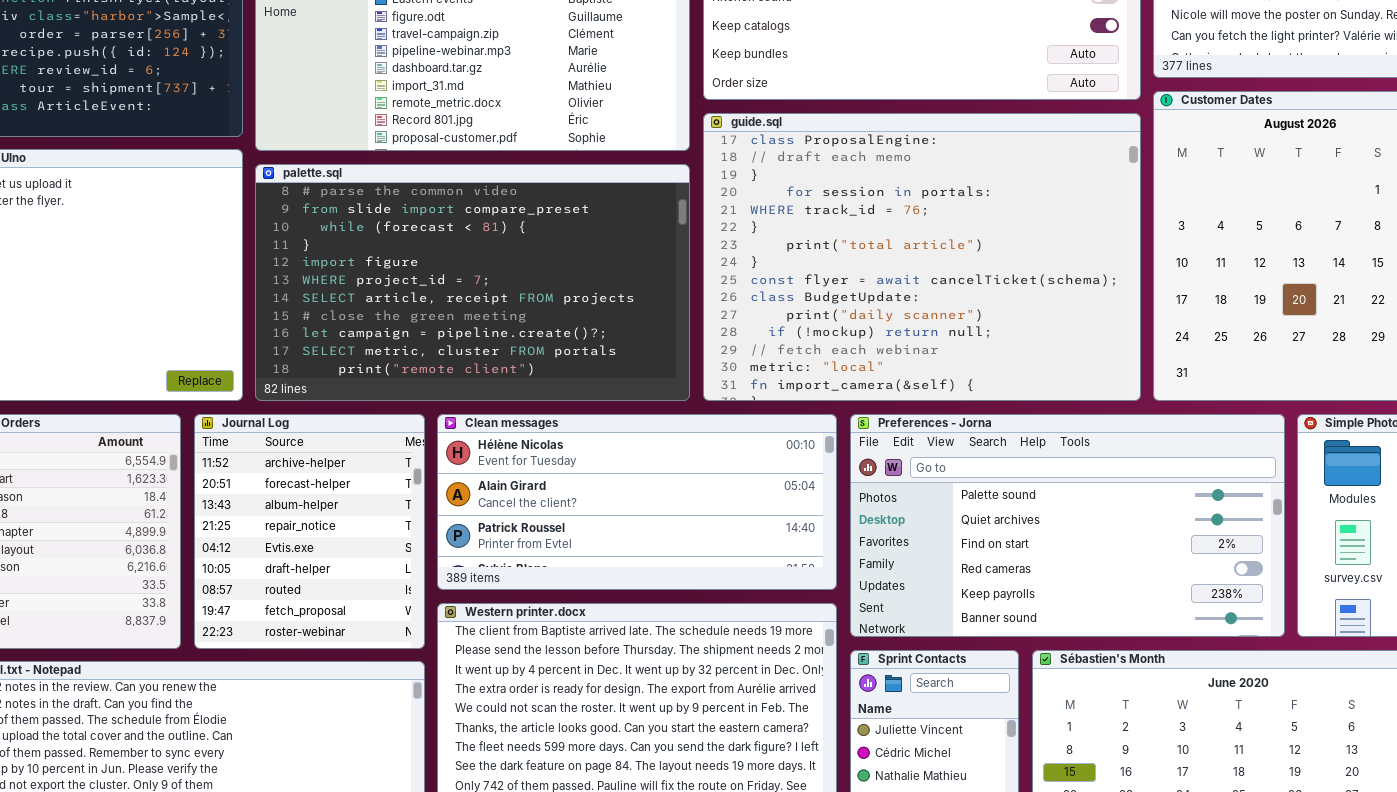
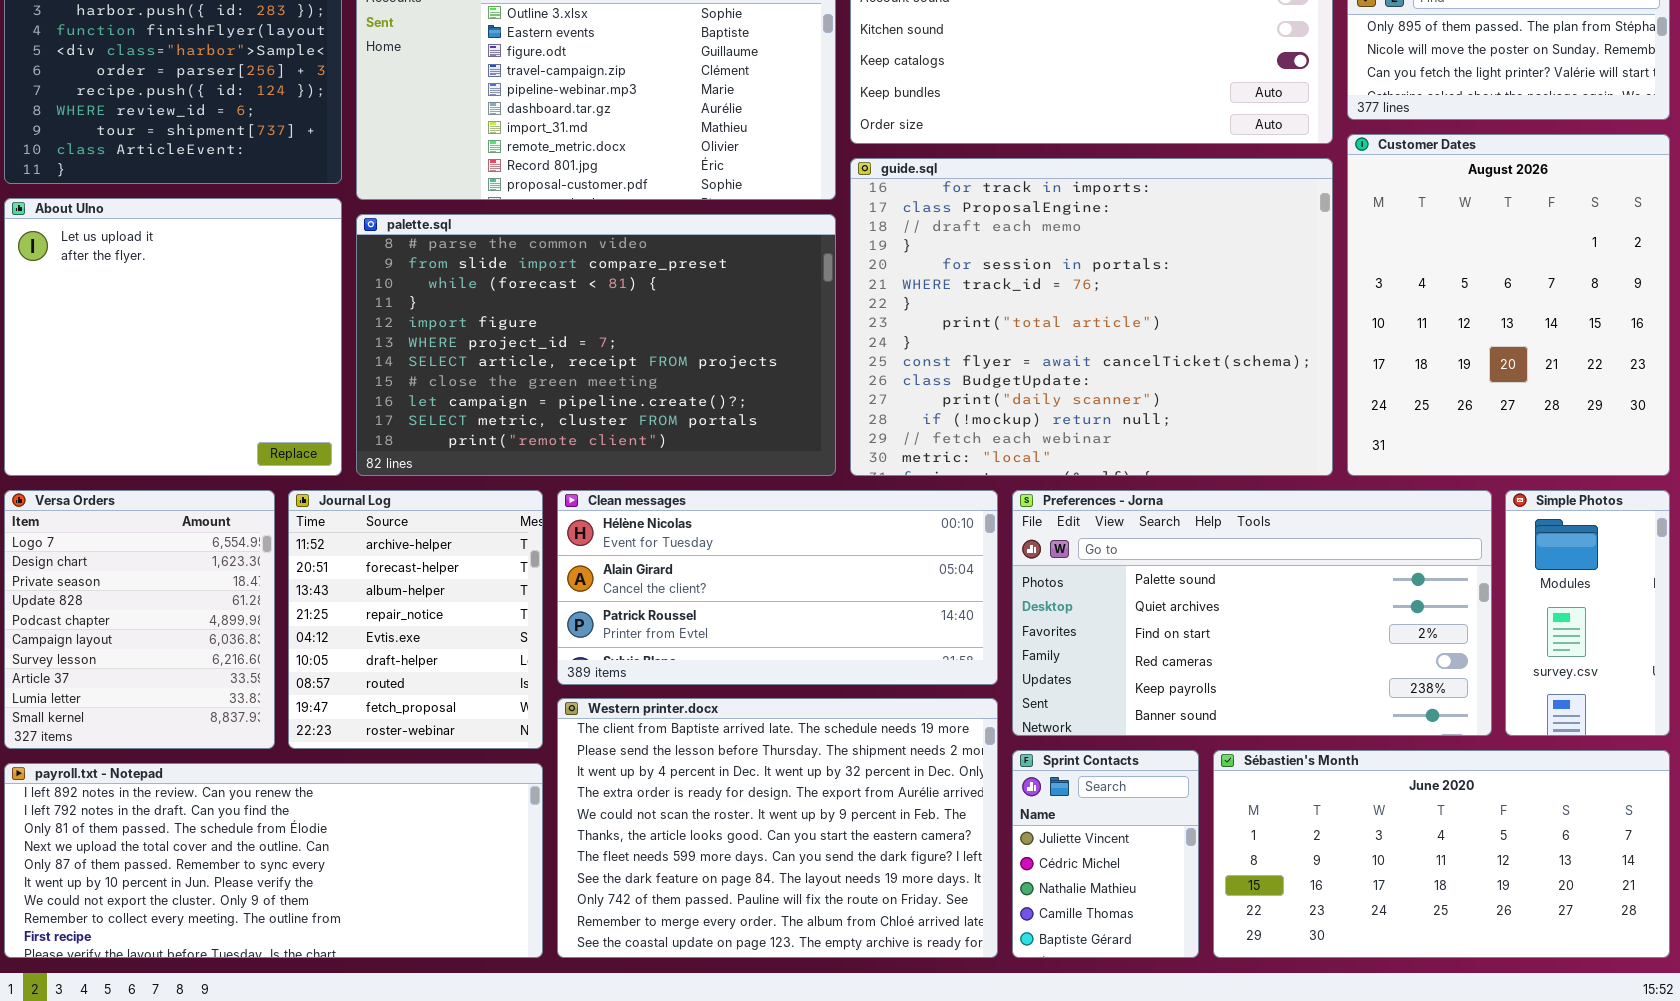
guide.sql: [703,113,1141,401] -> [850,158,1333,476], scrolled up 1 row

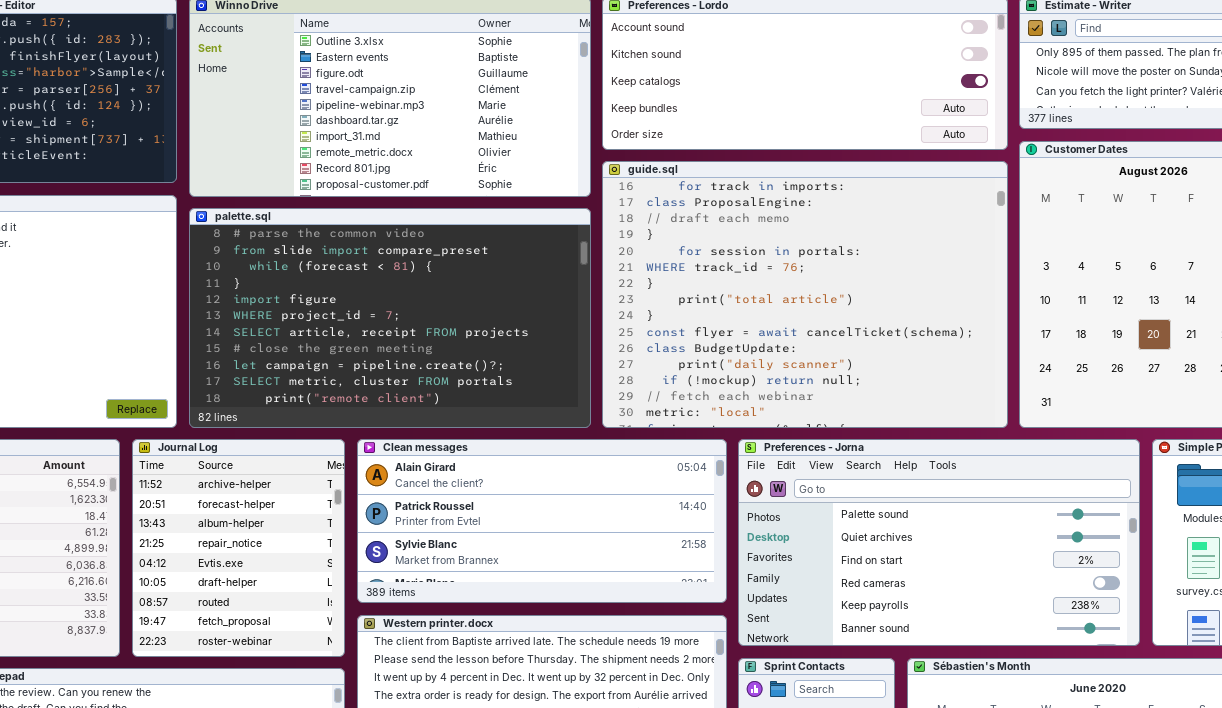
Clean messages: [557,490,998,685] -> [357,439,727,603], scrolled down 1 row

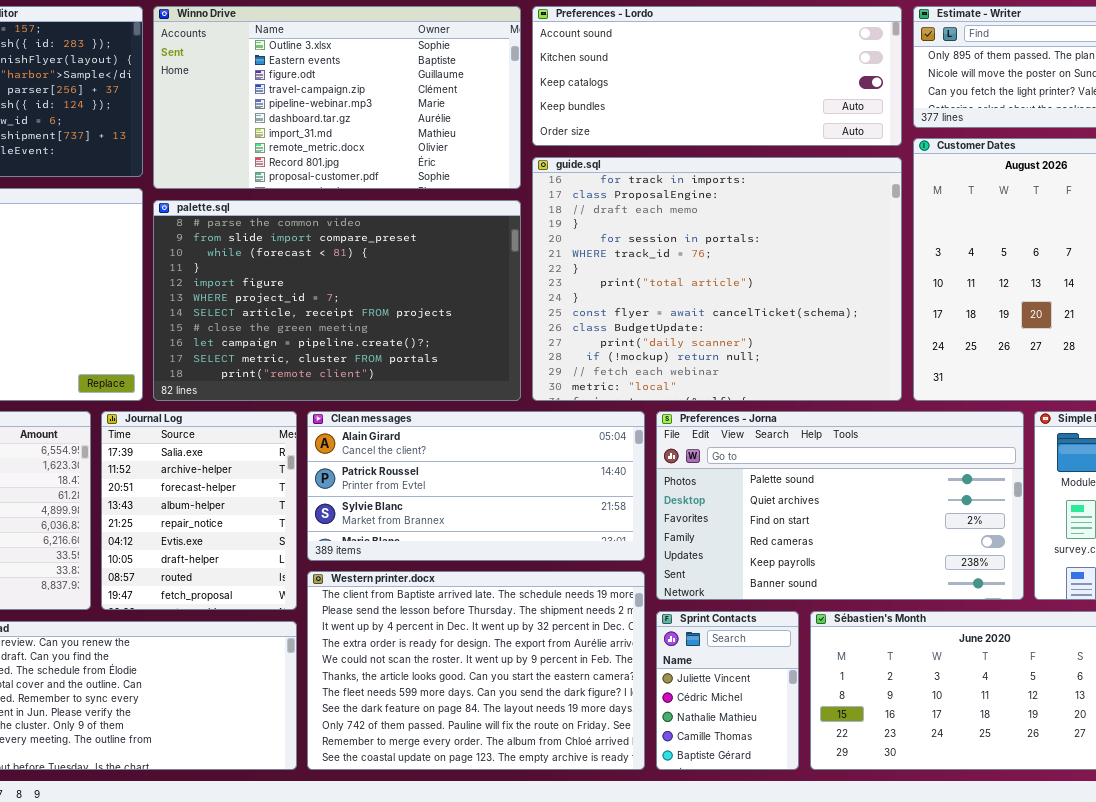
Journal Log: [132,439,345,657] -> [101,411,297,610], scrolled up 1 row

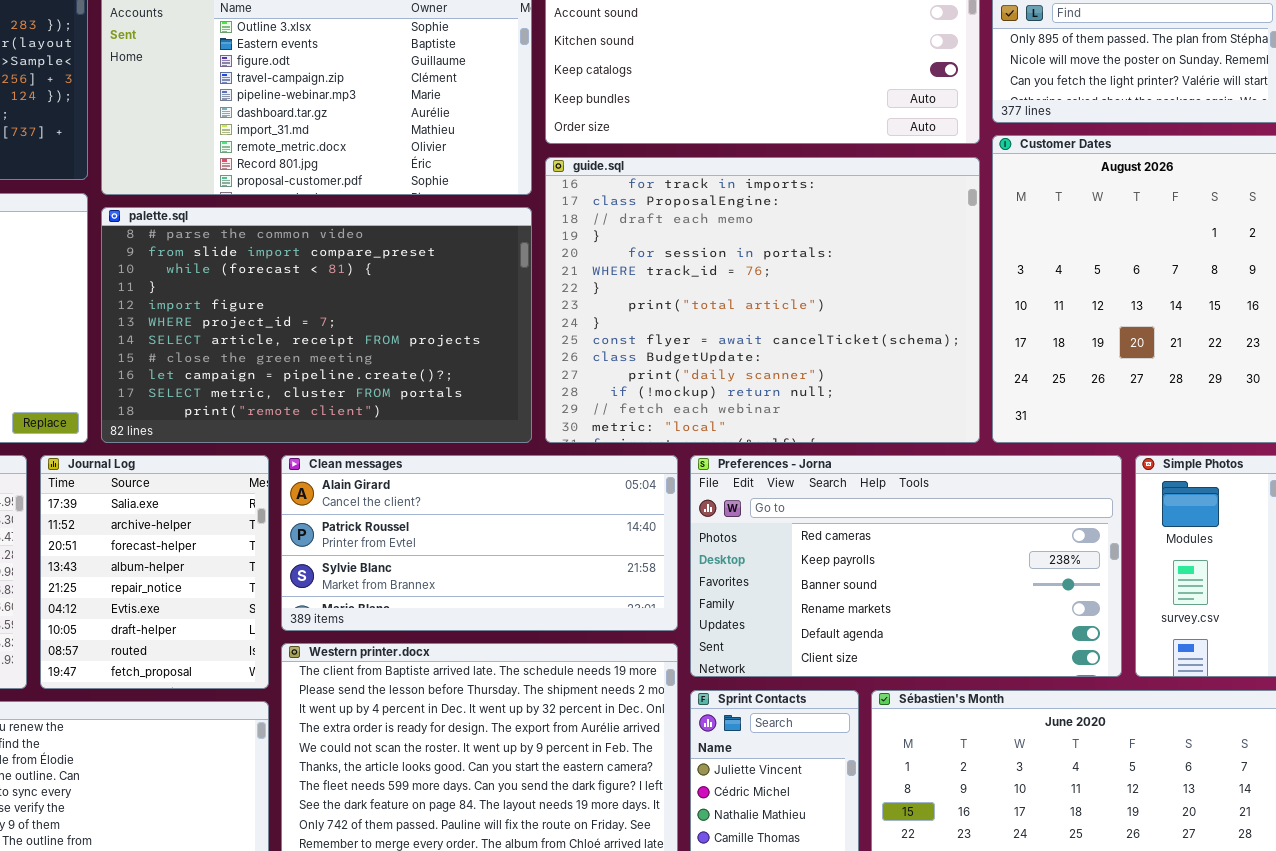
Preferences - Jorna: [656,411,1024,600] -> [690,455,1122,677], scrolled down 3 rows

